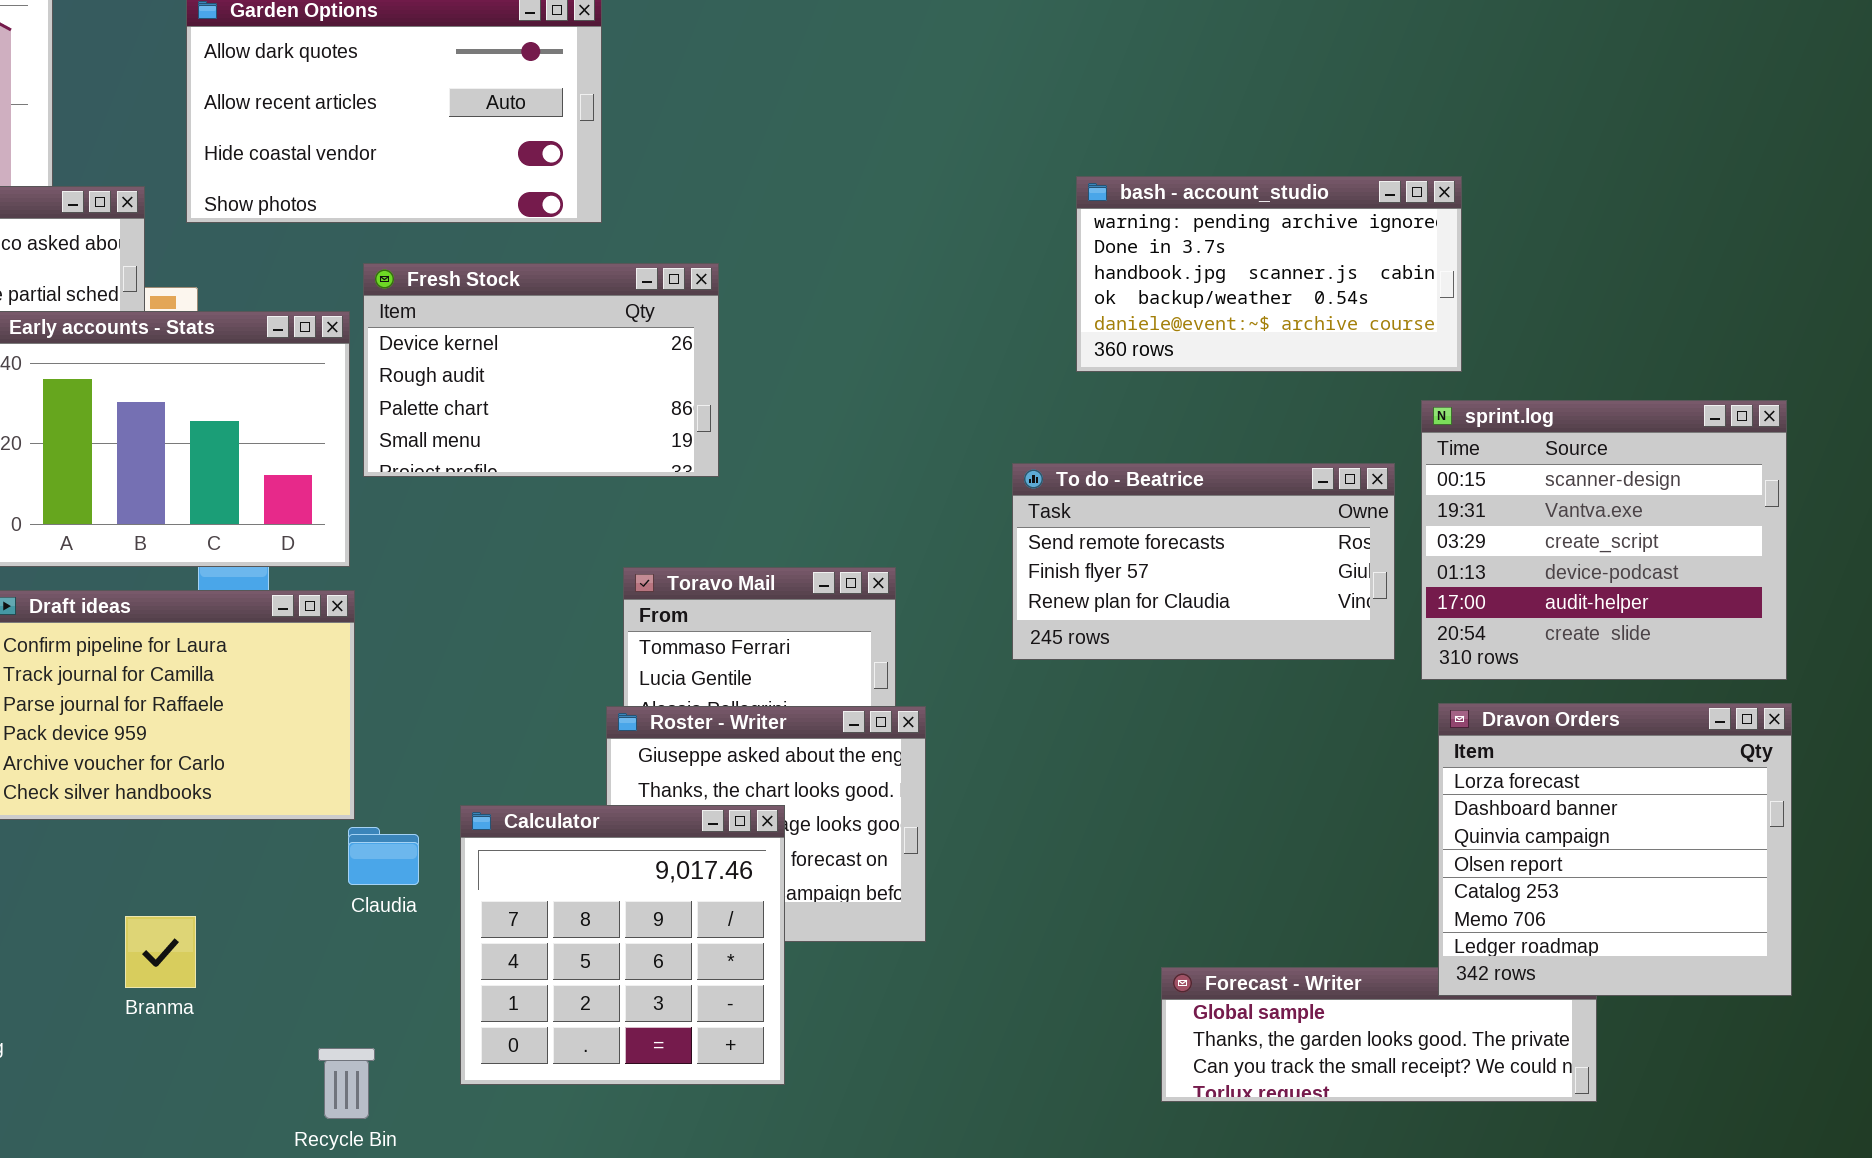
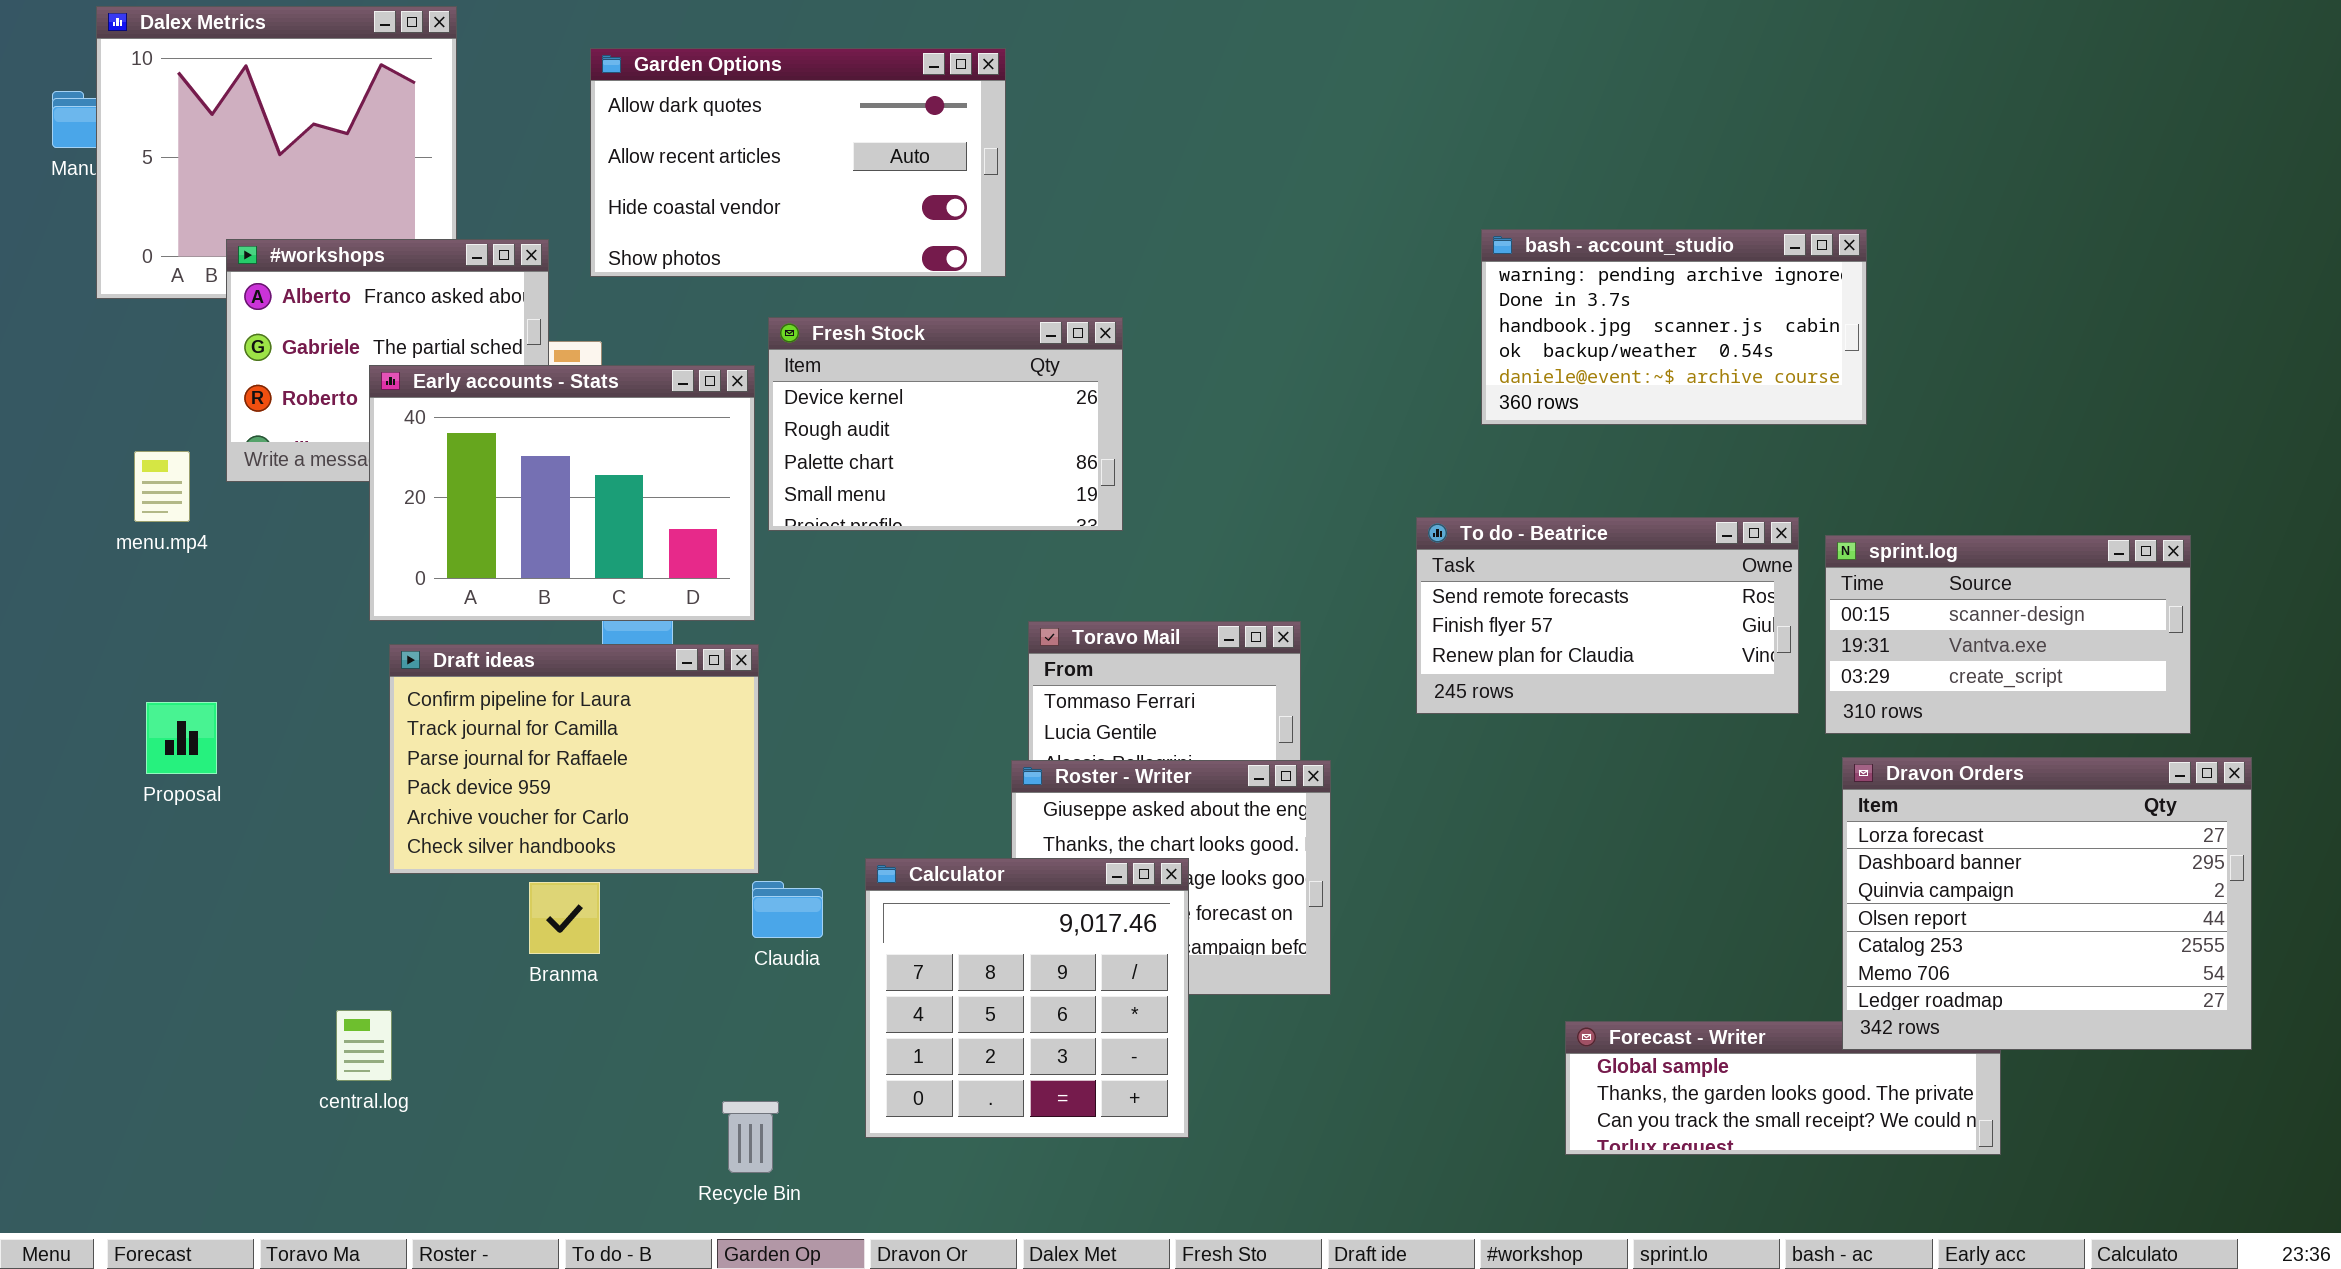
sprint.log: [1421,400,1787,680] -> [1825,535,2191,734], resized
Dravon Orders: [1438,703,1792,996] -> [1842,757,2252,1050], resized
Branma: [125,916,196,988] -> [529,882,600,954], moved

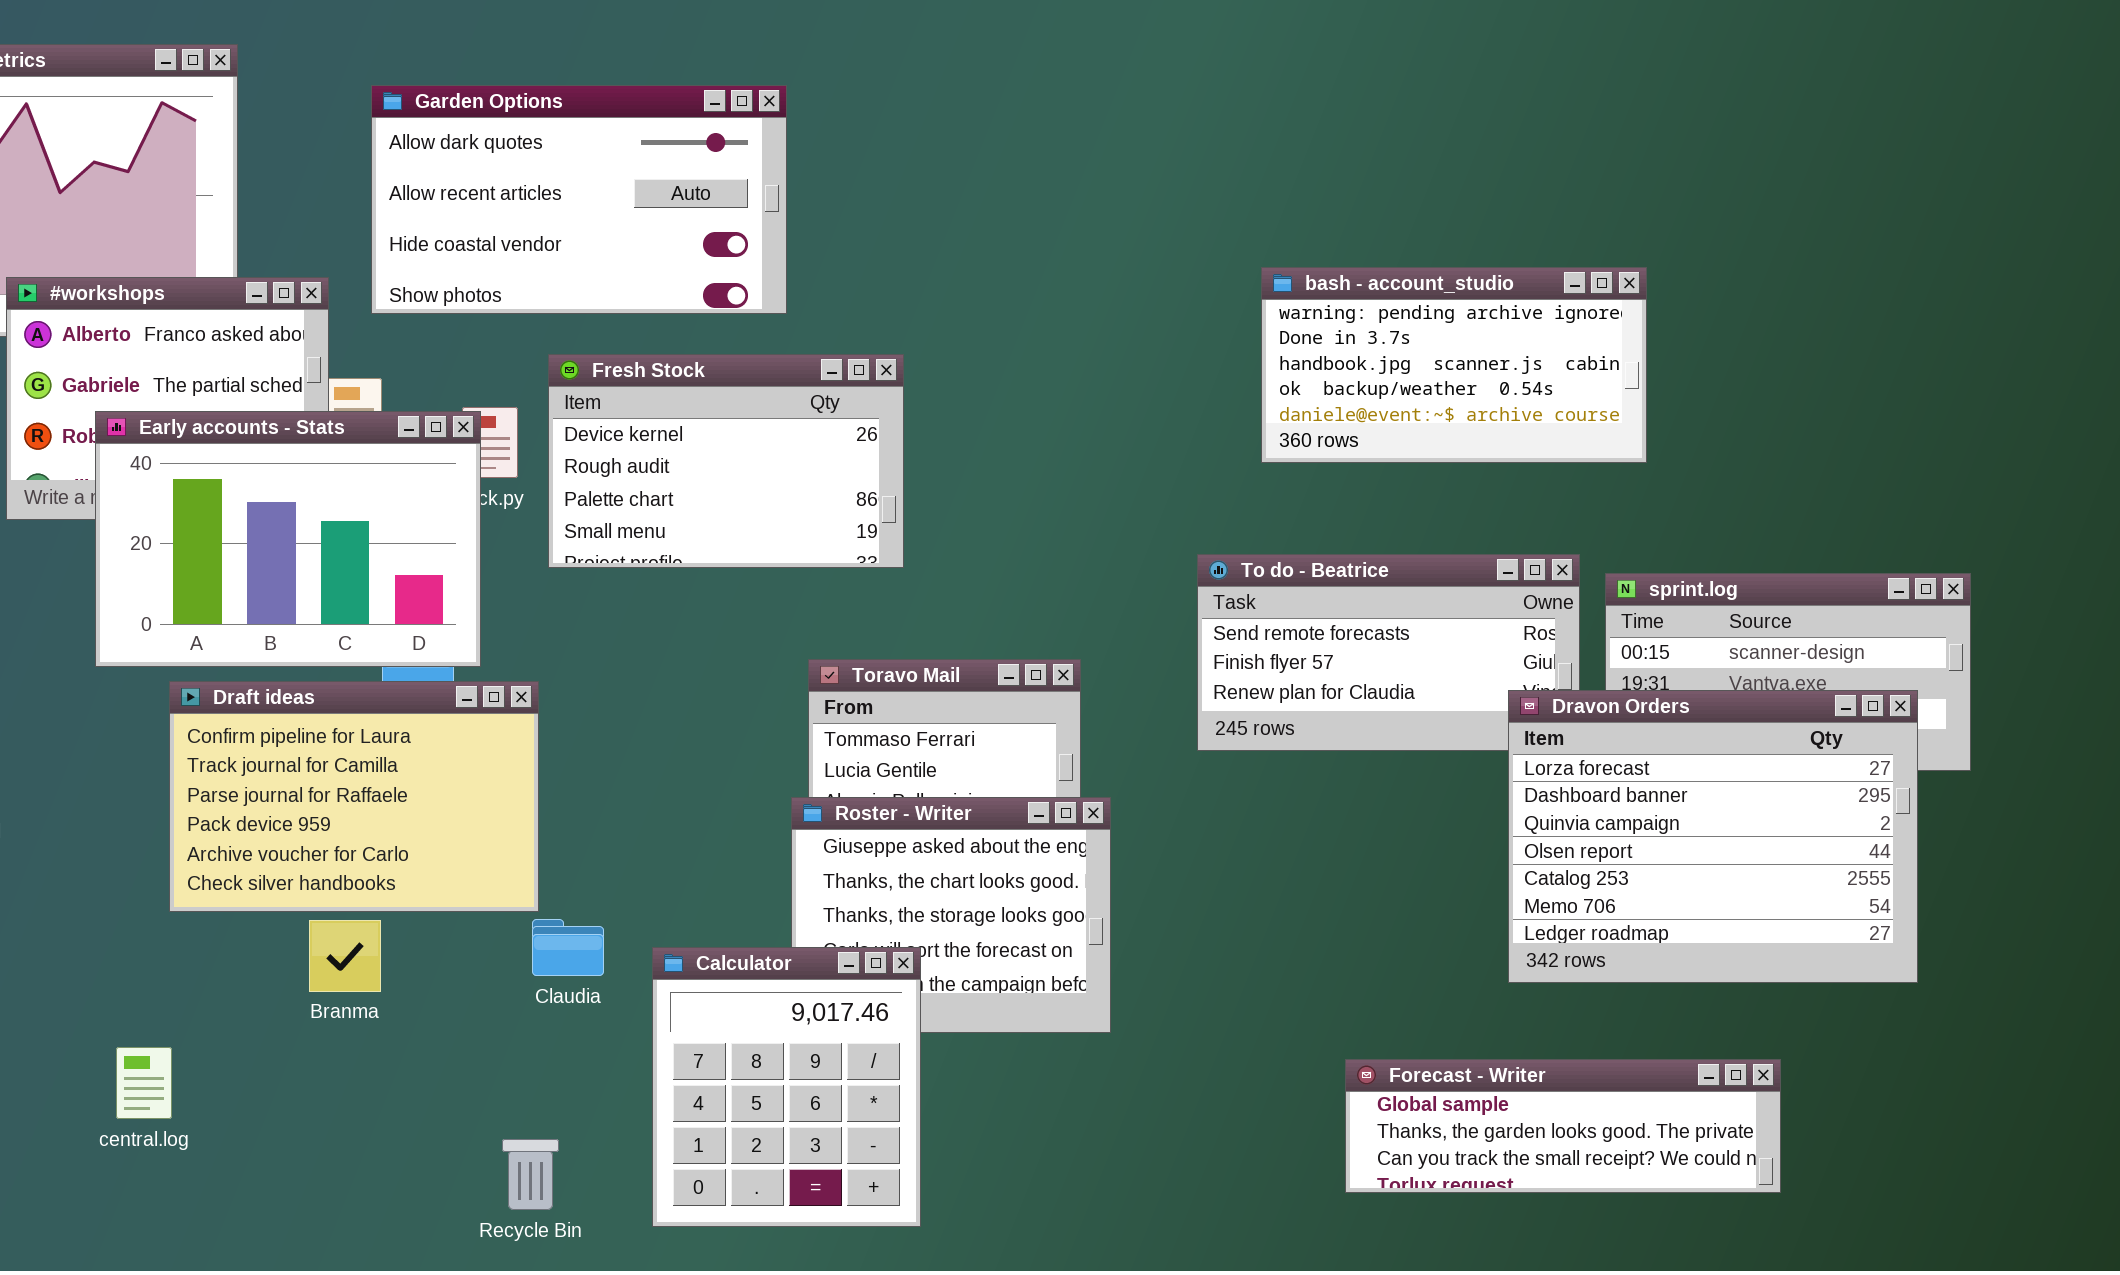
Early accounts - Stats: [369,365,755,621] -> [95,411,481,667], moved
Dravon Orders: [1842,757,2252,1050] -> [1508,690,1918,983], moved
Calculator: [865,858,1189,1138] -> [652,947,921,1227], moved, resized

